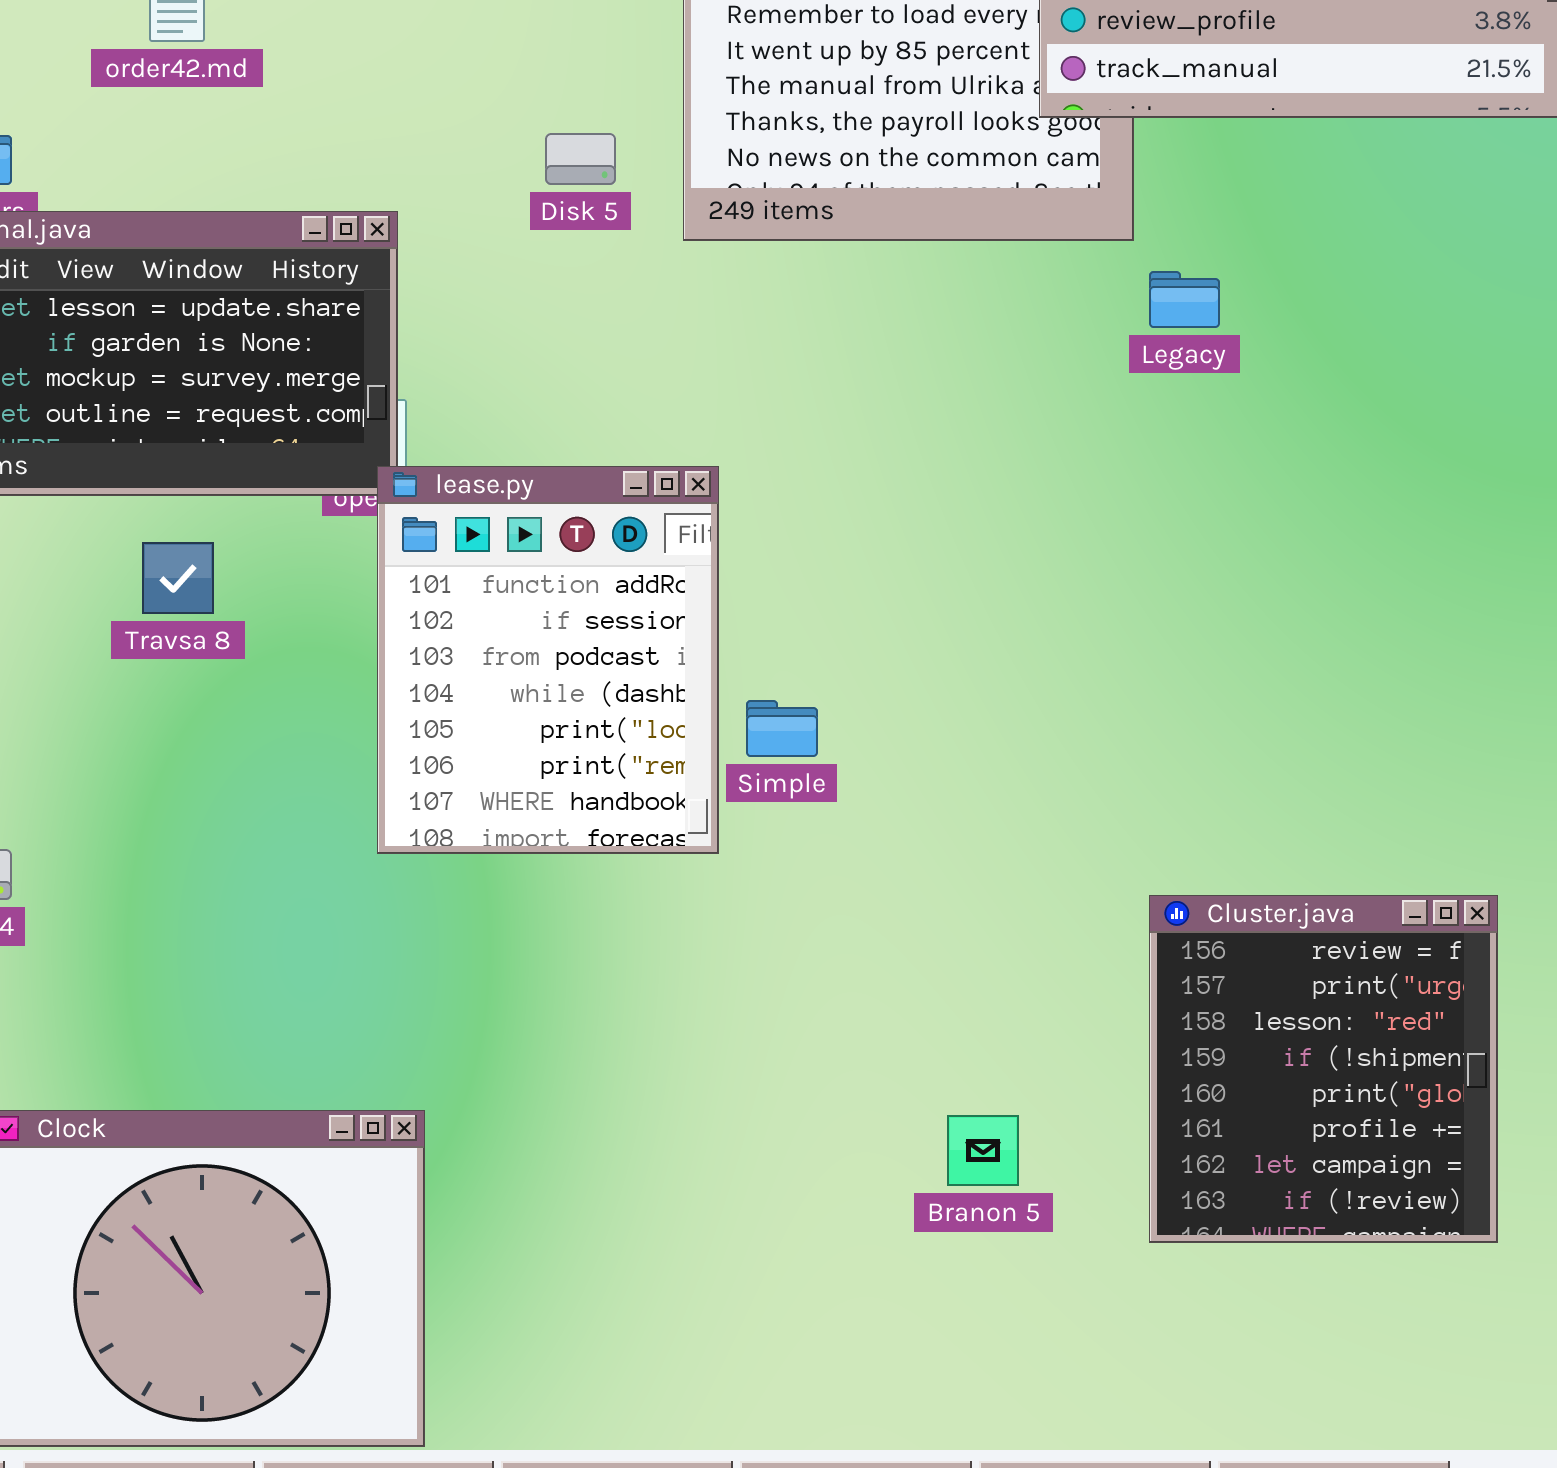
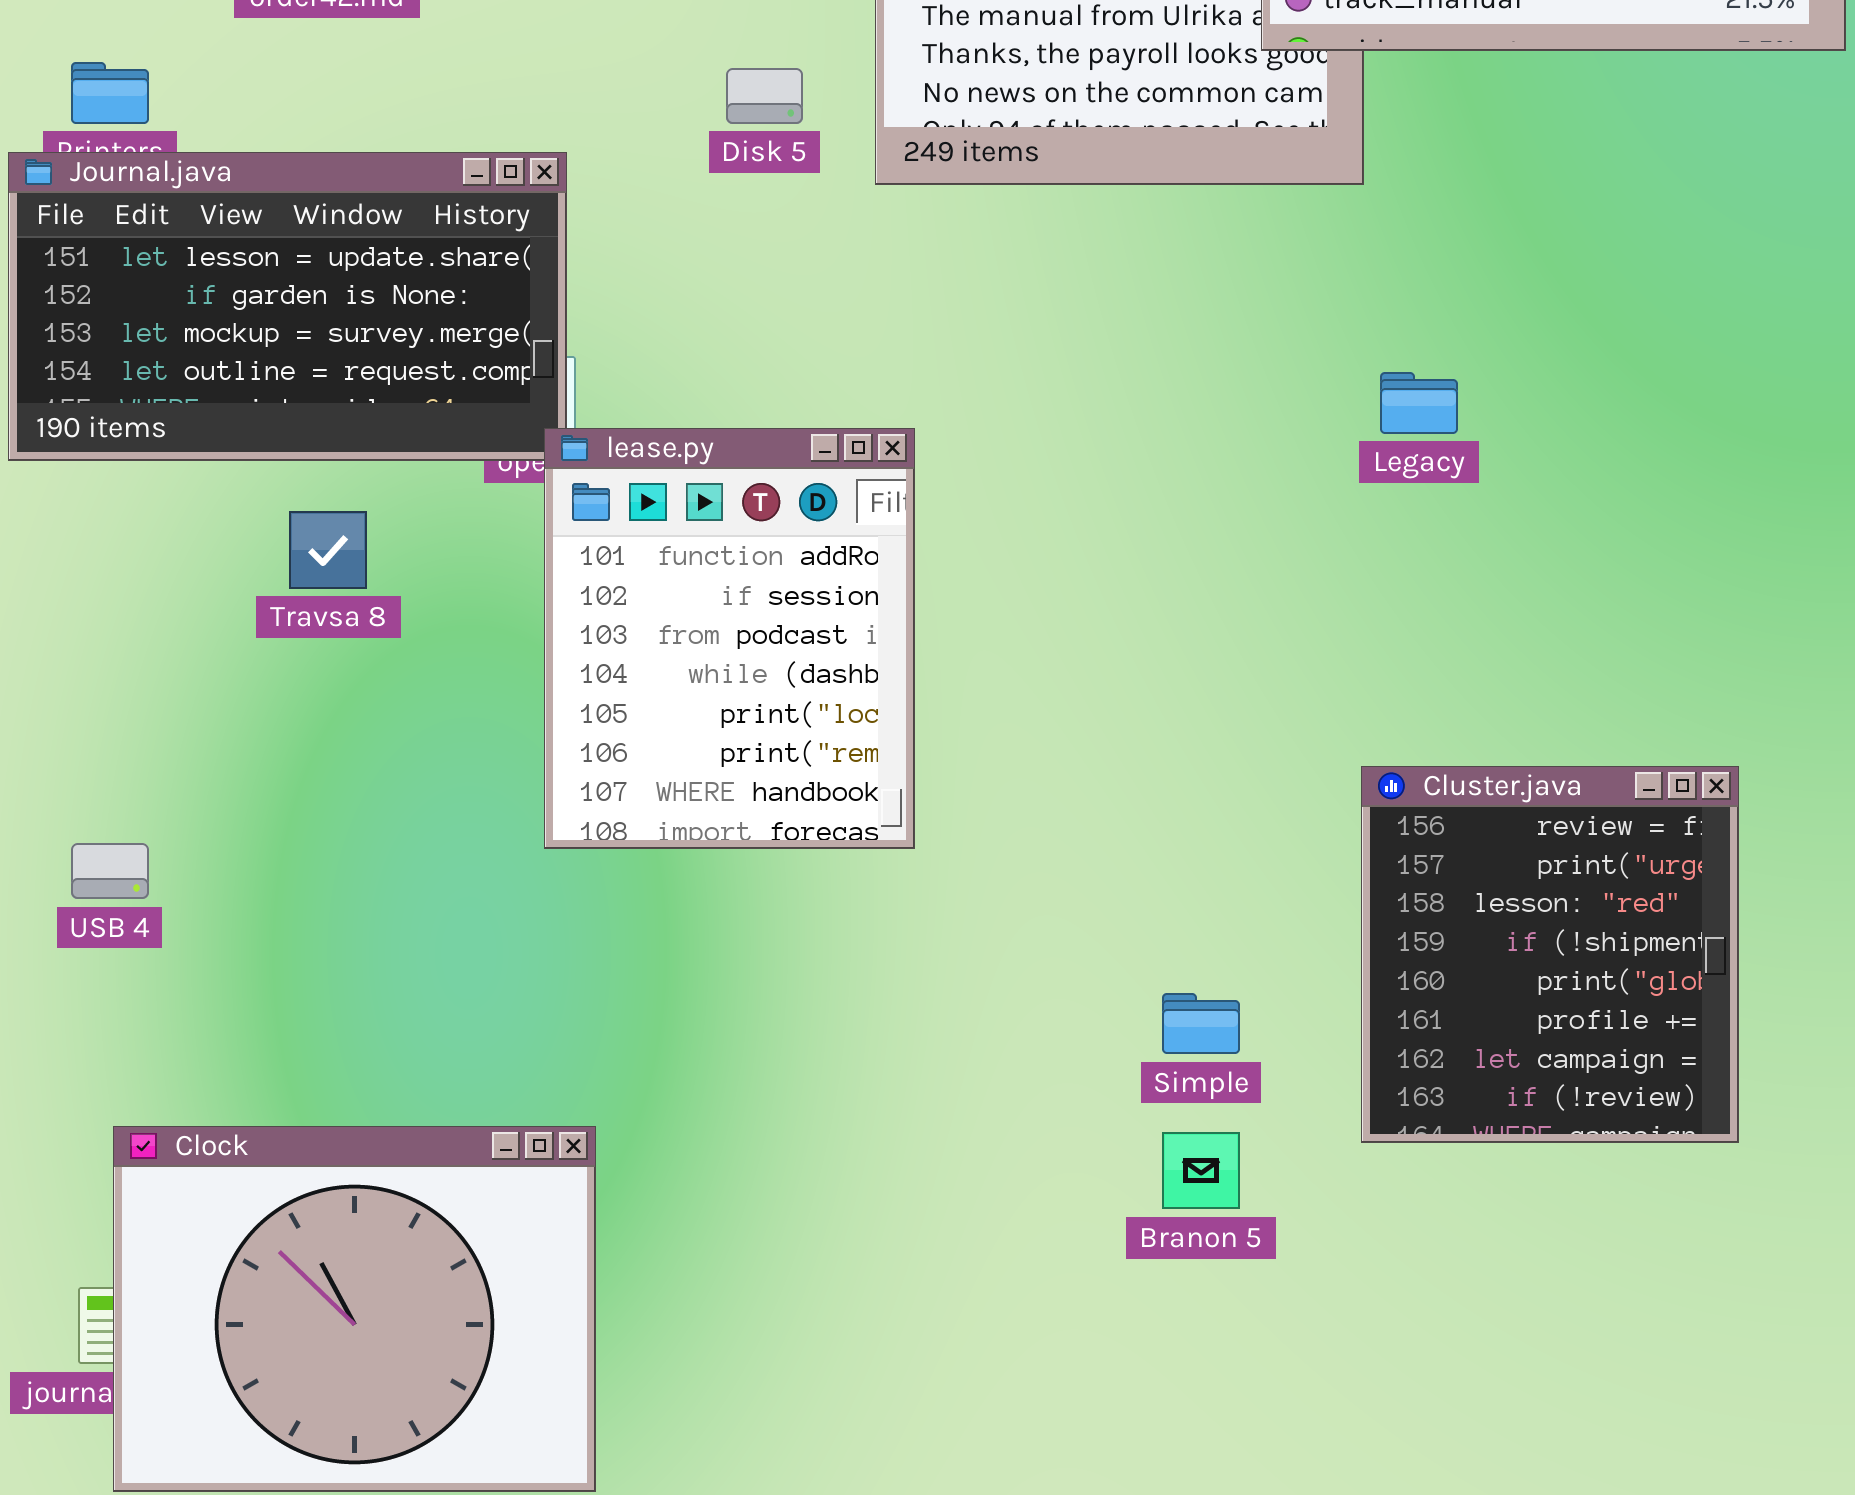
Legacy: [1149,271,1220,328] -> [1380,372,1458,434], moved
Simple: [746,700,818,757] -> [1162,993,1240,1054], moved
Cluster.java: [1149,895,1498,1243] -> [1361,766,1739,1143], moved

